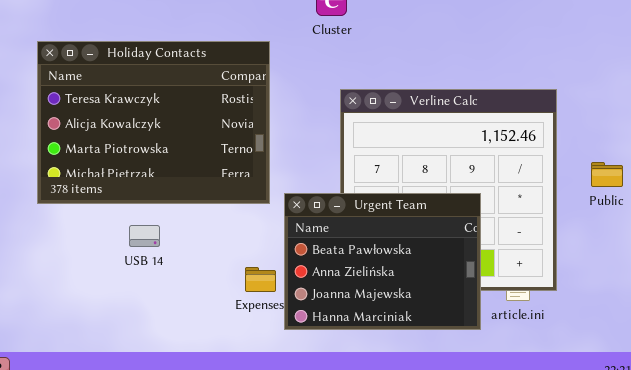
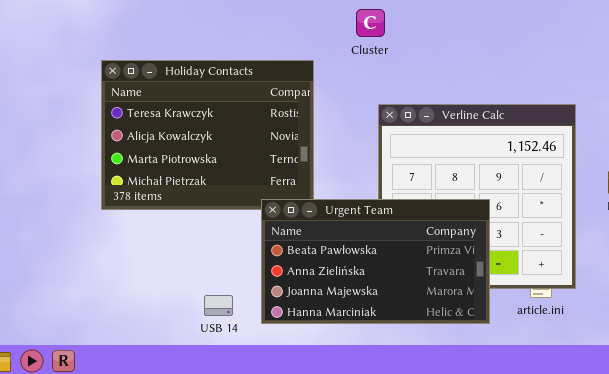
Urgent Team: [284,193,481,330] -> [261,199,490,324], moved, resized
USB 14: [129,225,160,247] -> [204,295,233,316], moved

